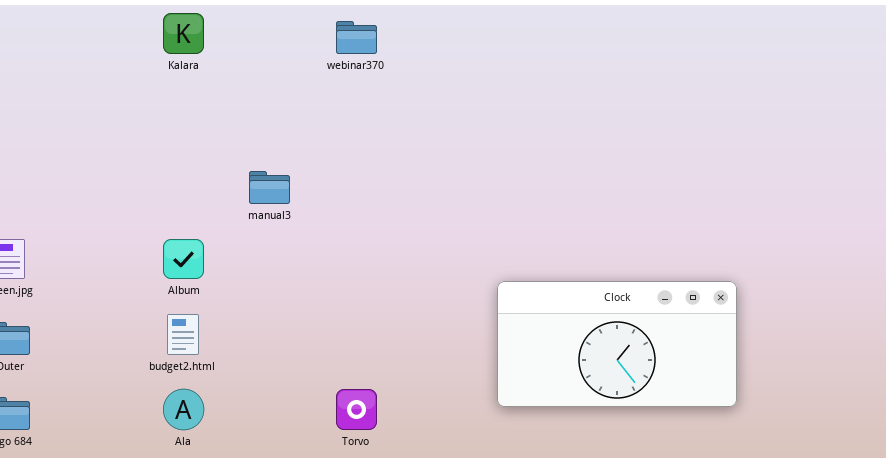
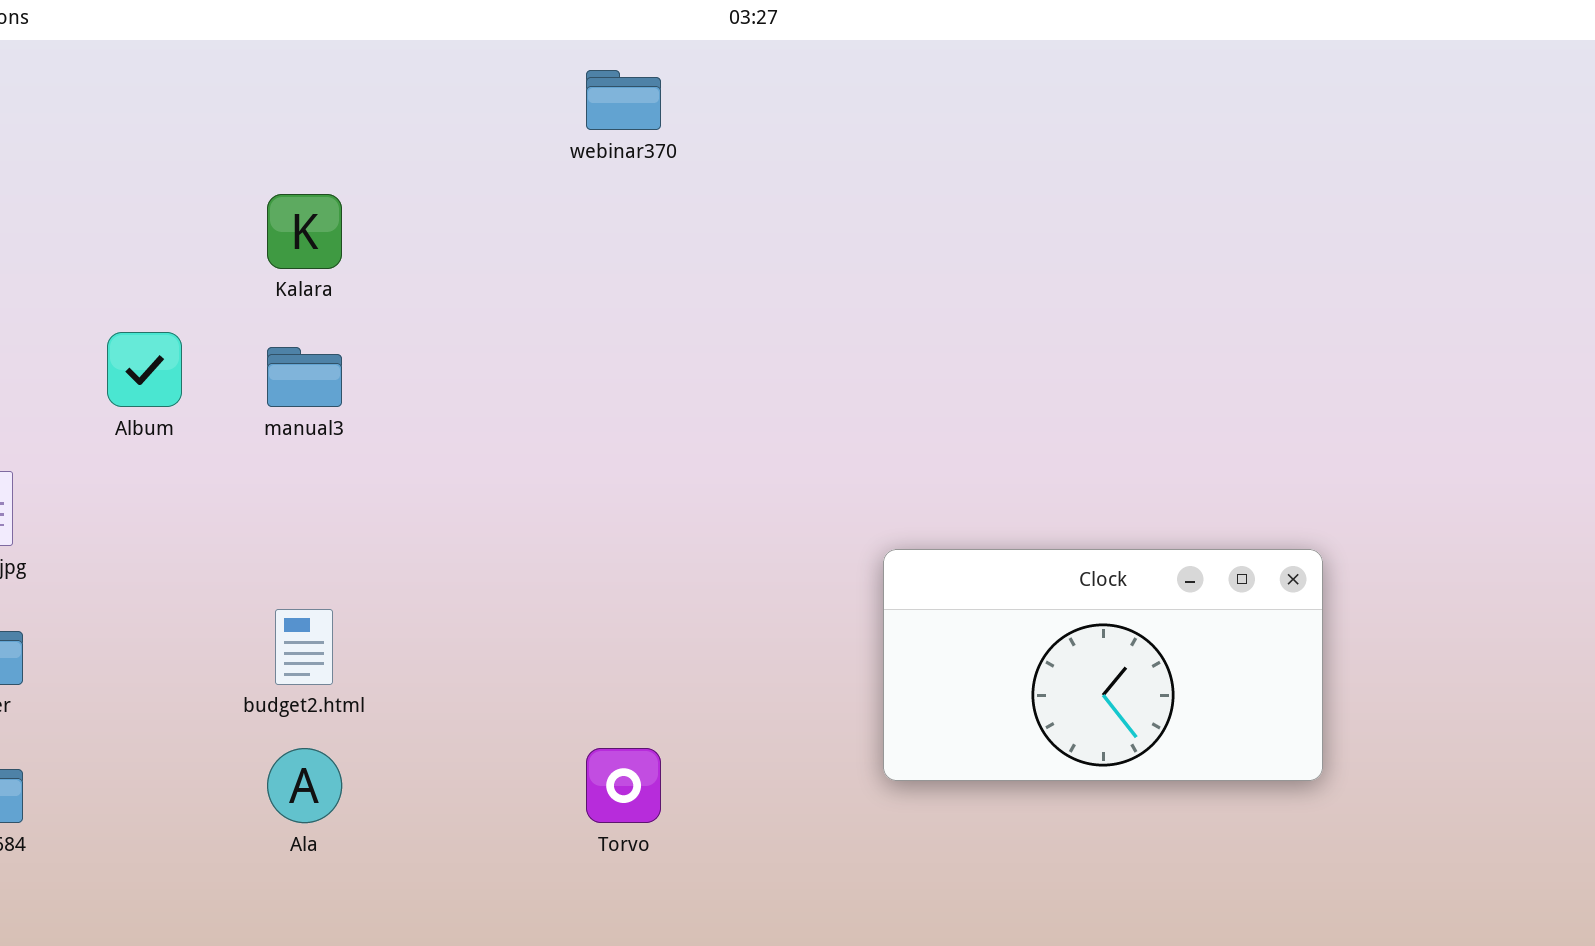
Kalara: [163,13,204,54] -> [267,194,342,269], moved
manual3: [249,171,290,204] -> [267,347,342,407], moved
Album: [163,239,204,279] -> [107,332,182,407], moved

